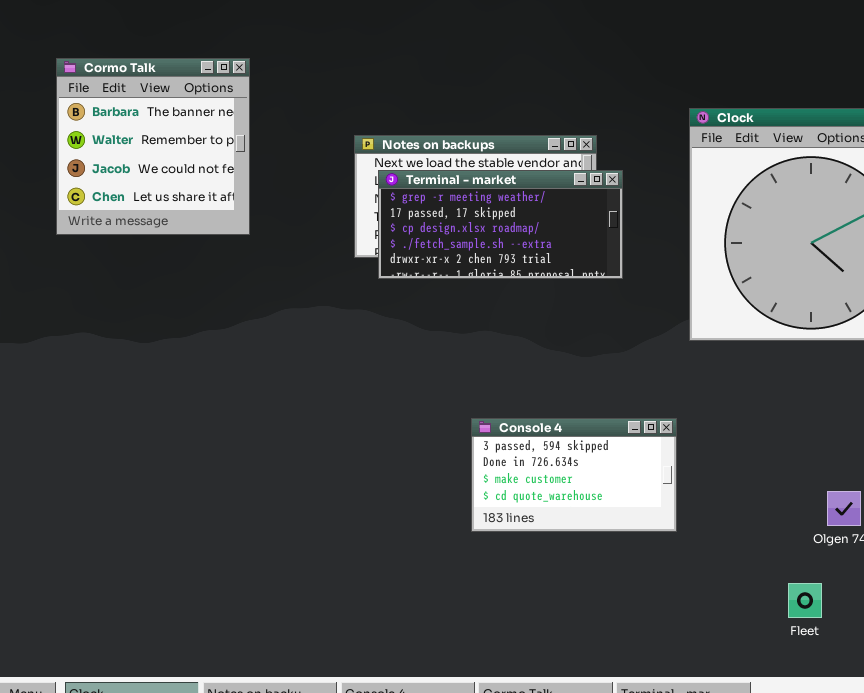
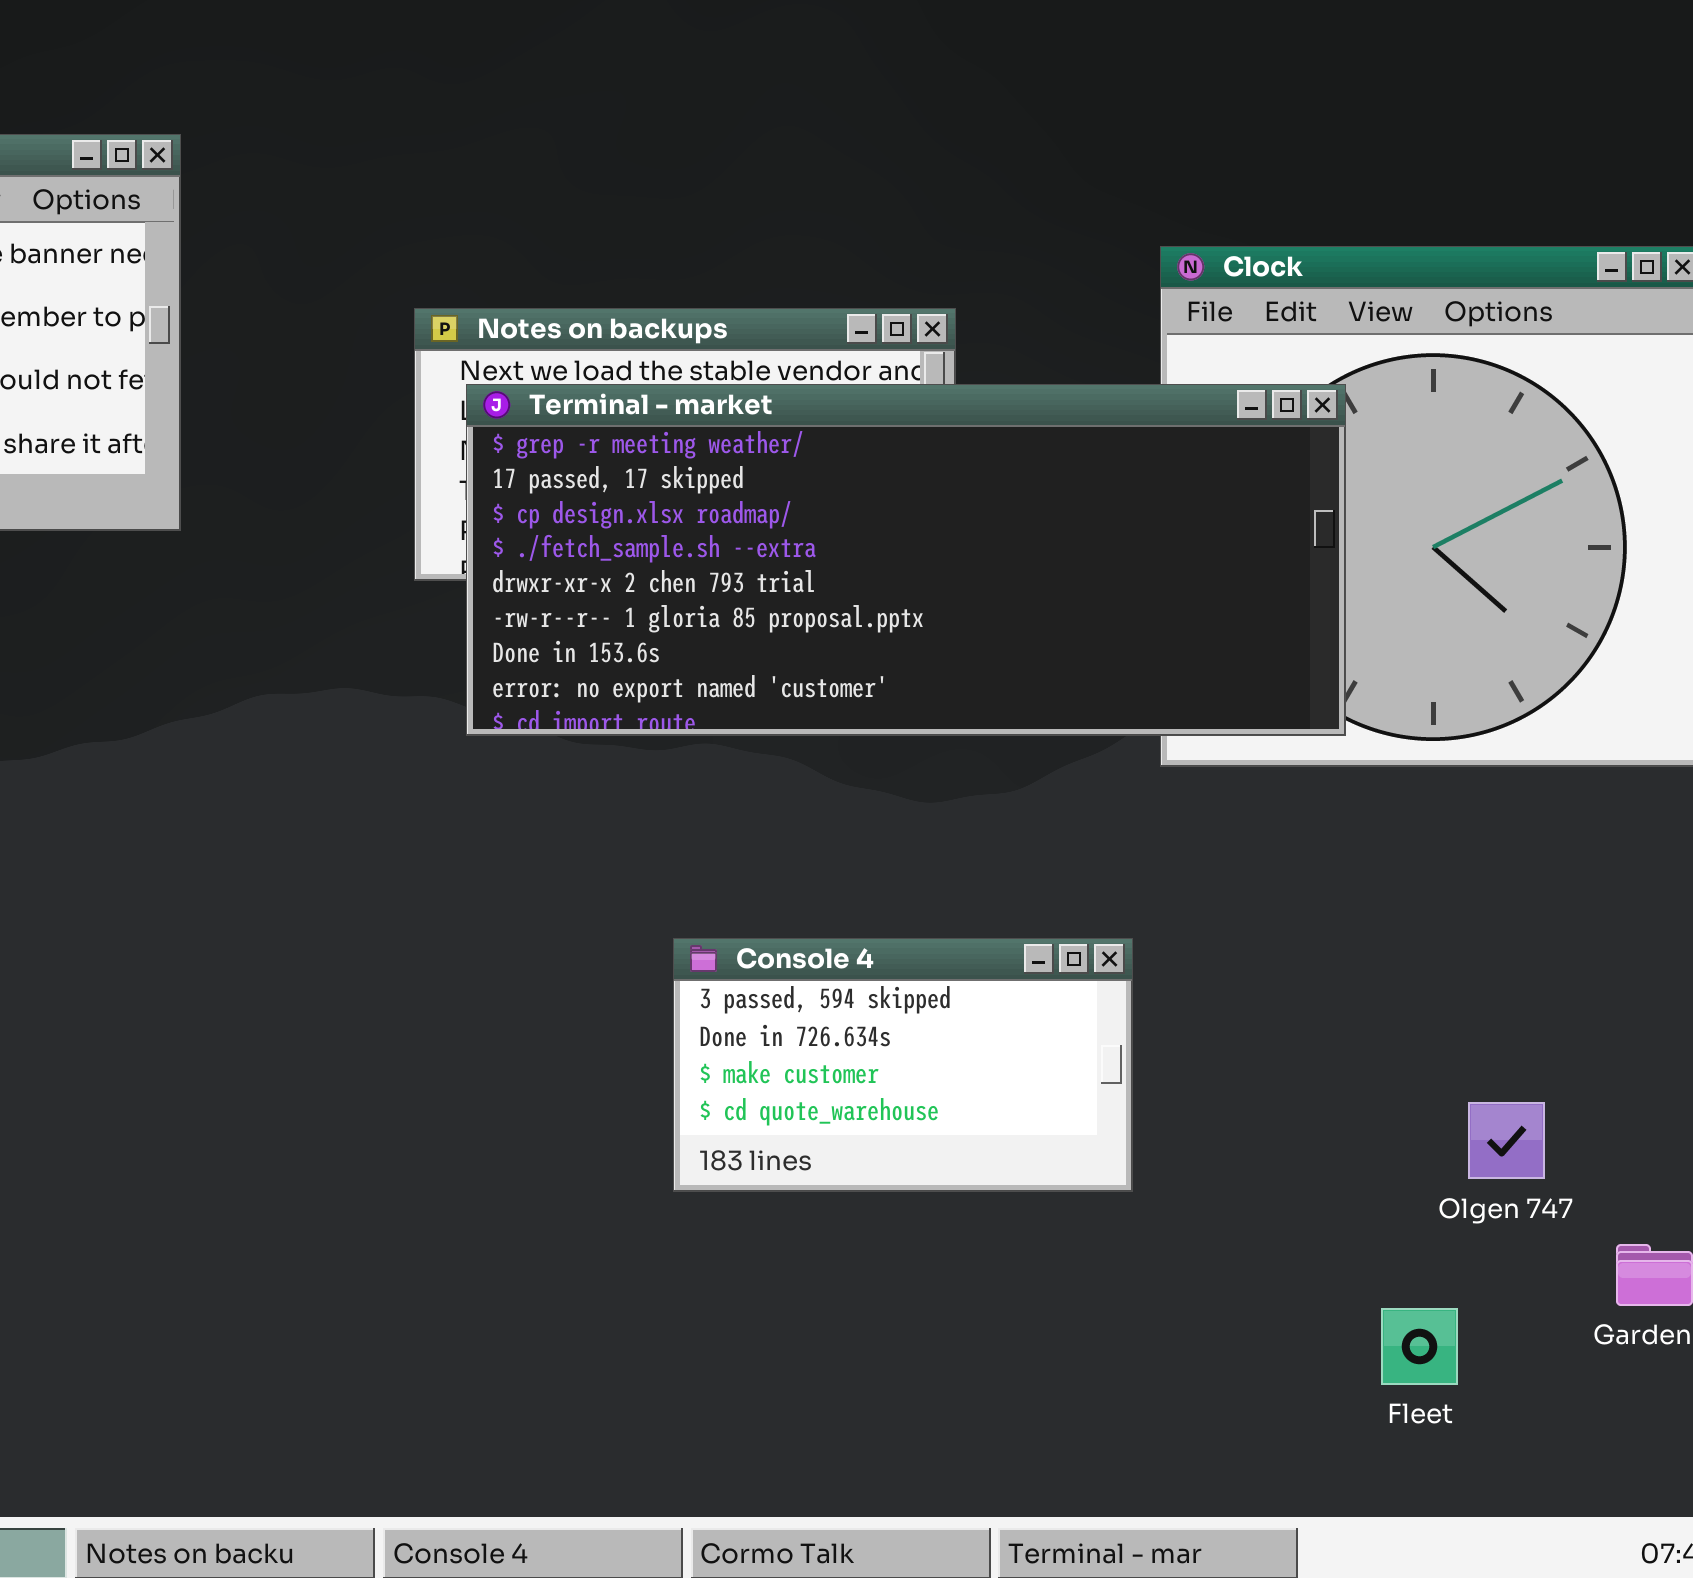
Terminal - market: [378,170,623,279] -> [466,384,1346,736], resized

